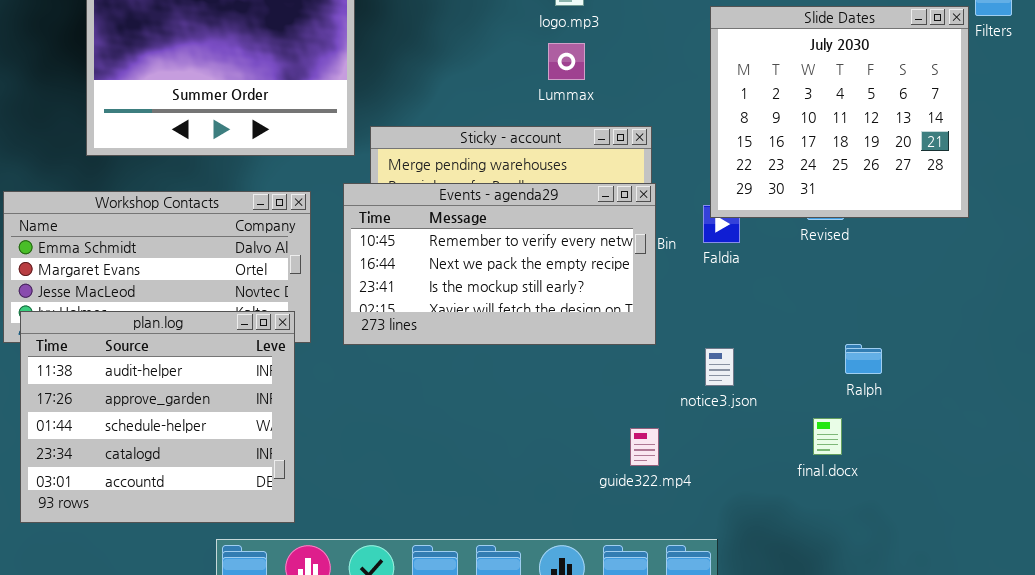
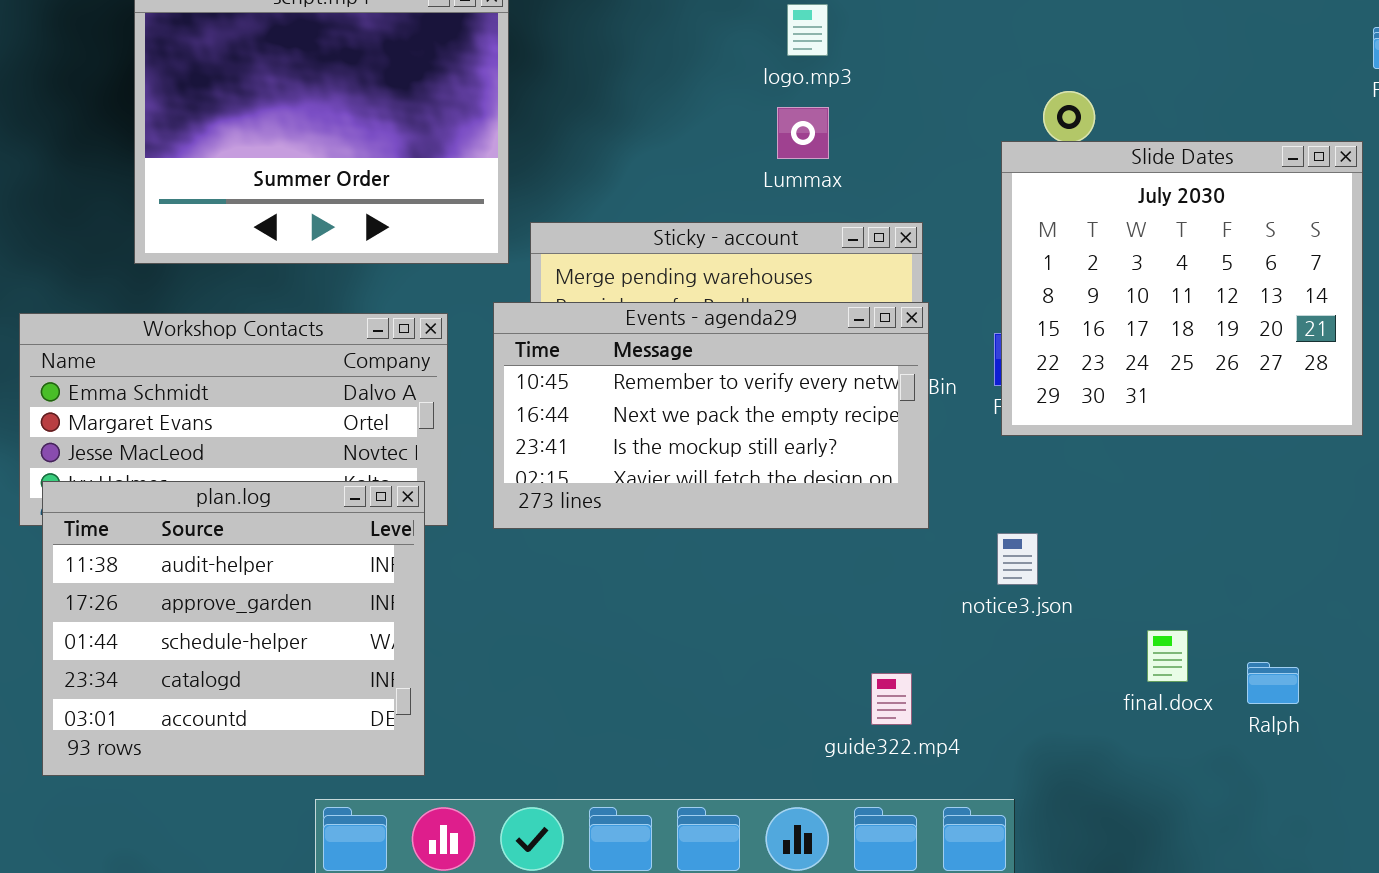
Slide Dates: [710,6,969,218] -> [1001,141,1363,436], moved
Ralph: [845,344,882,374] -> [1247,662,1299,704], moved
guide322.mp4: [630,428,659,466] -> [871,673,912,725], moved

